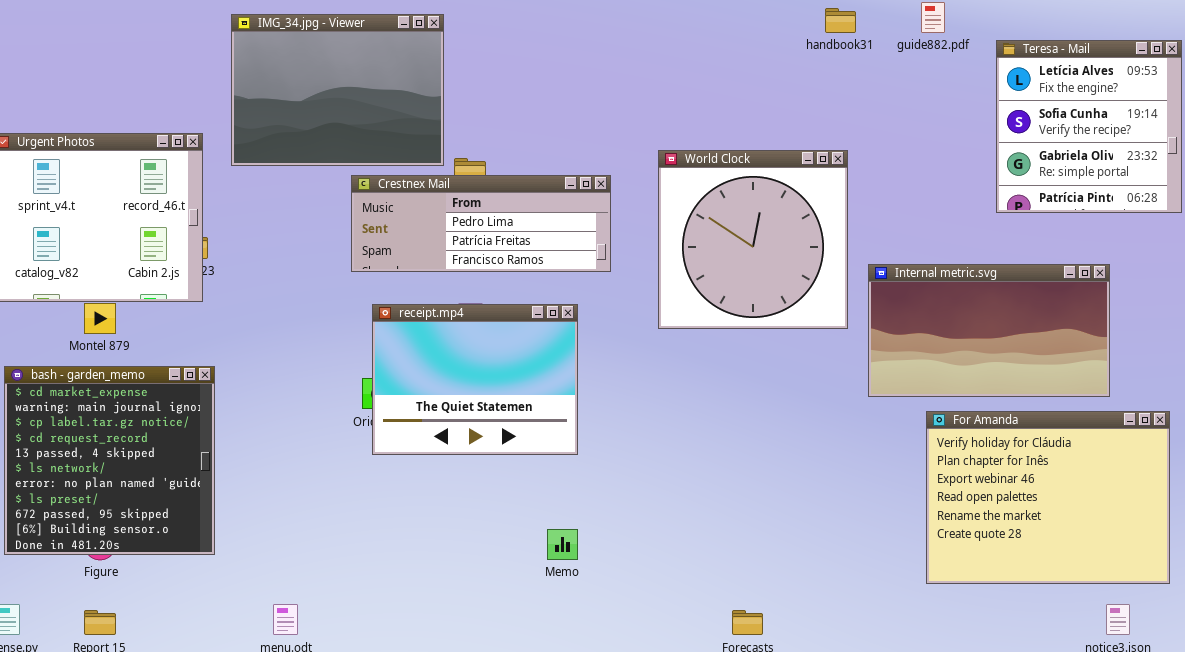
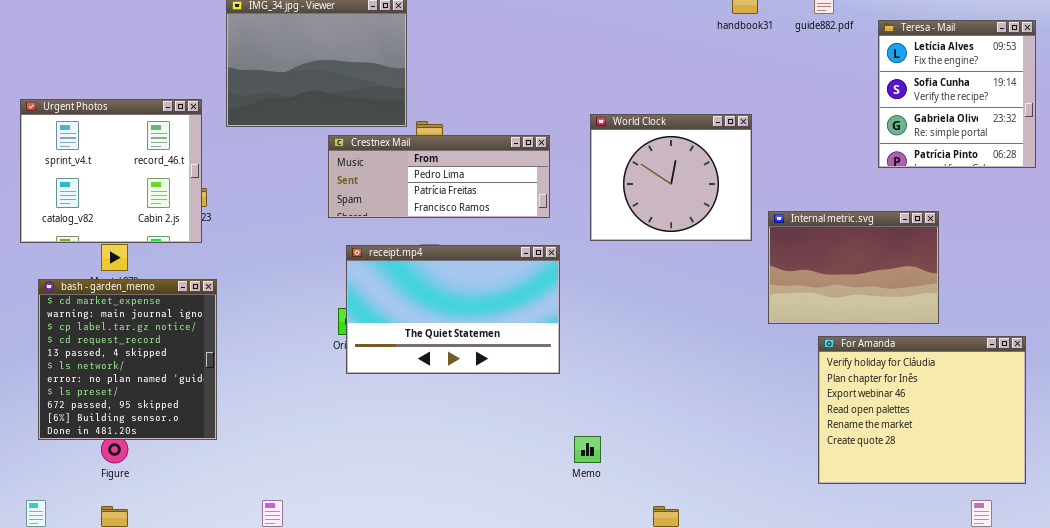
World Clock: [658,150,848,329] -> [590,114,752,241], resized
Internal metric.svg: [868,264,1110,397] -> [768,211,939,324], resized
receipt.mp4: [372,304,578,455] -> [346,245,560,374], resized
bash - garden_memo: [4,366,215,555] -> [38,279,217,440], moved
Memo: [547,529,578,560] -> [574,436,601,463], moved

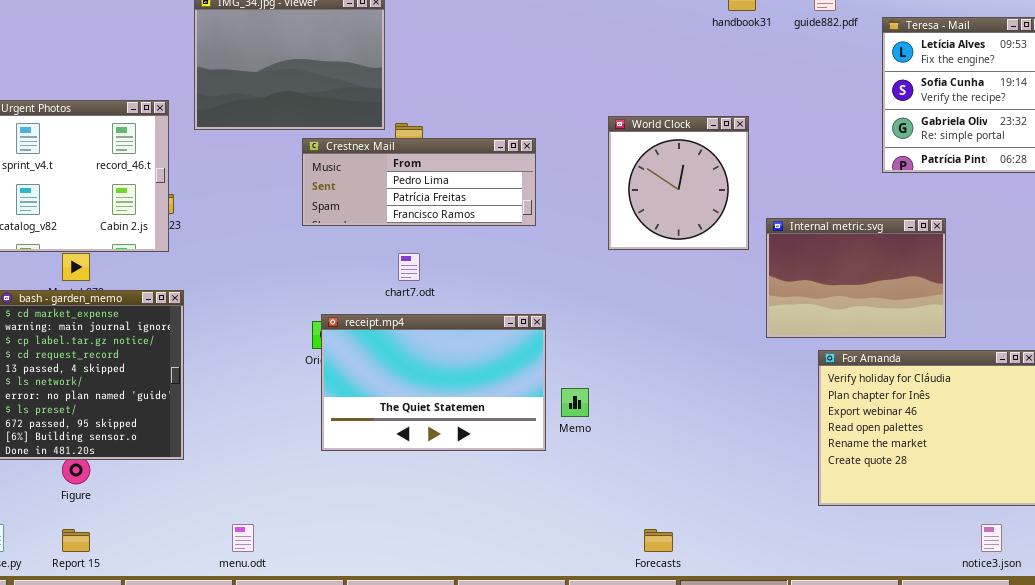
World Clock: [590,114,752,241] -> [608,116,749,250], resized
receipt.mp4: [346,245,560,374] -> [321,314,546,451], moved
Memo: [574,436,601,463] -> [561,388,589,417], moved

